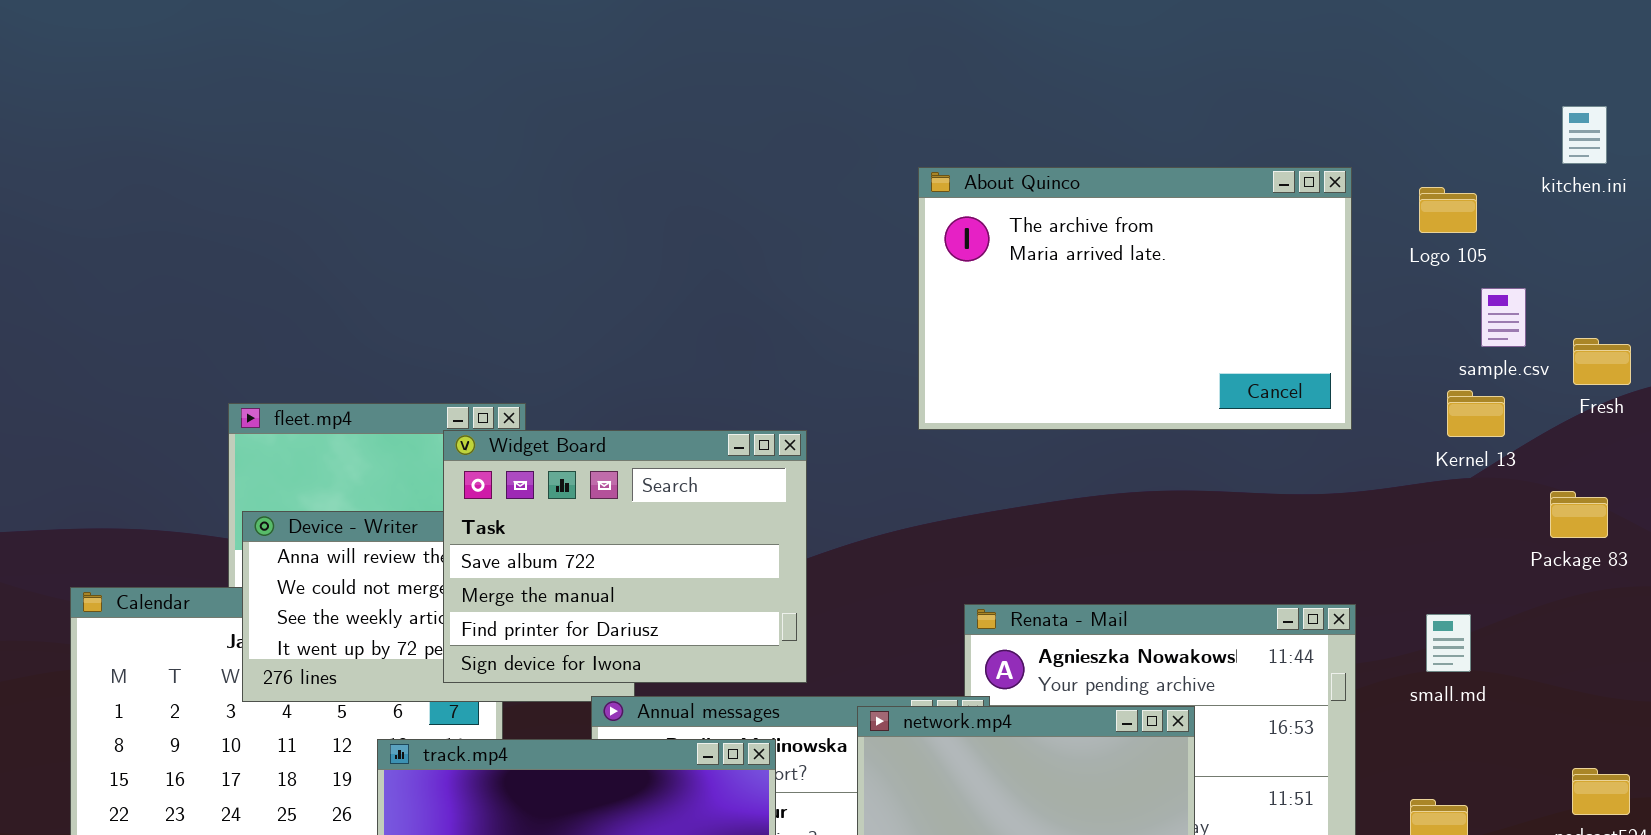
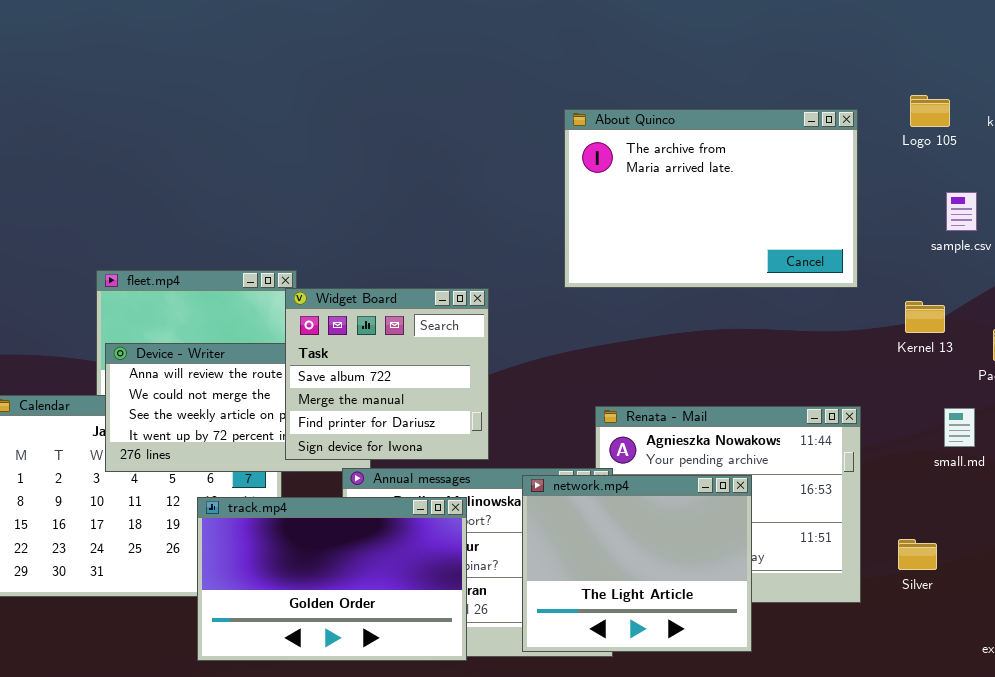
Logo 105: [1419,187,1477,233] -> [910,95,950,127], moved
Kernel 13: [1447,390,1505,437] -> [905,301,945,333], moved
Widget Board: [443,430,807,683] -> [285,288,489,460], resized
small.md: [1426,614,1471,672] -> [944,408,975,447], moved

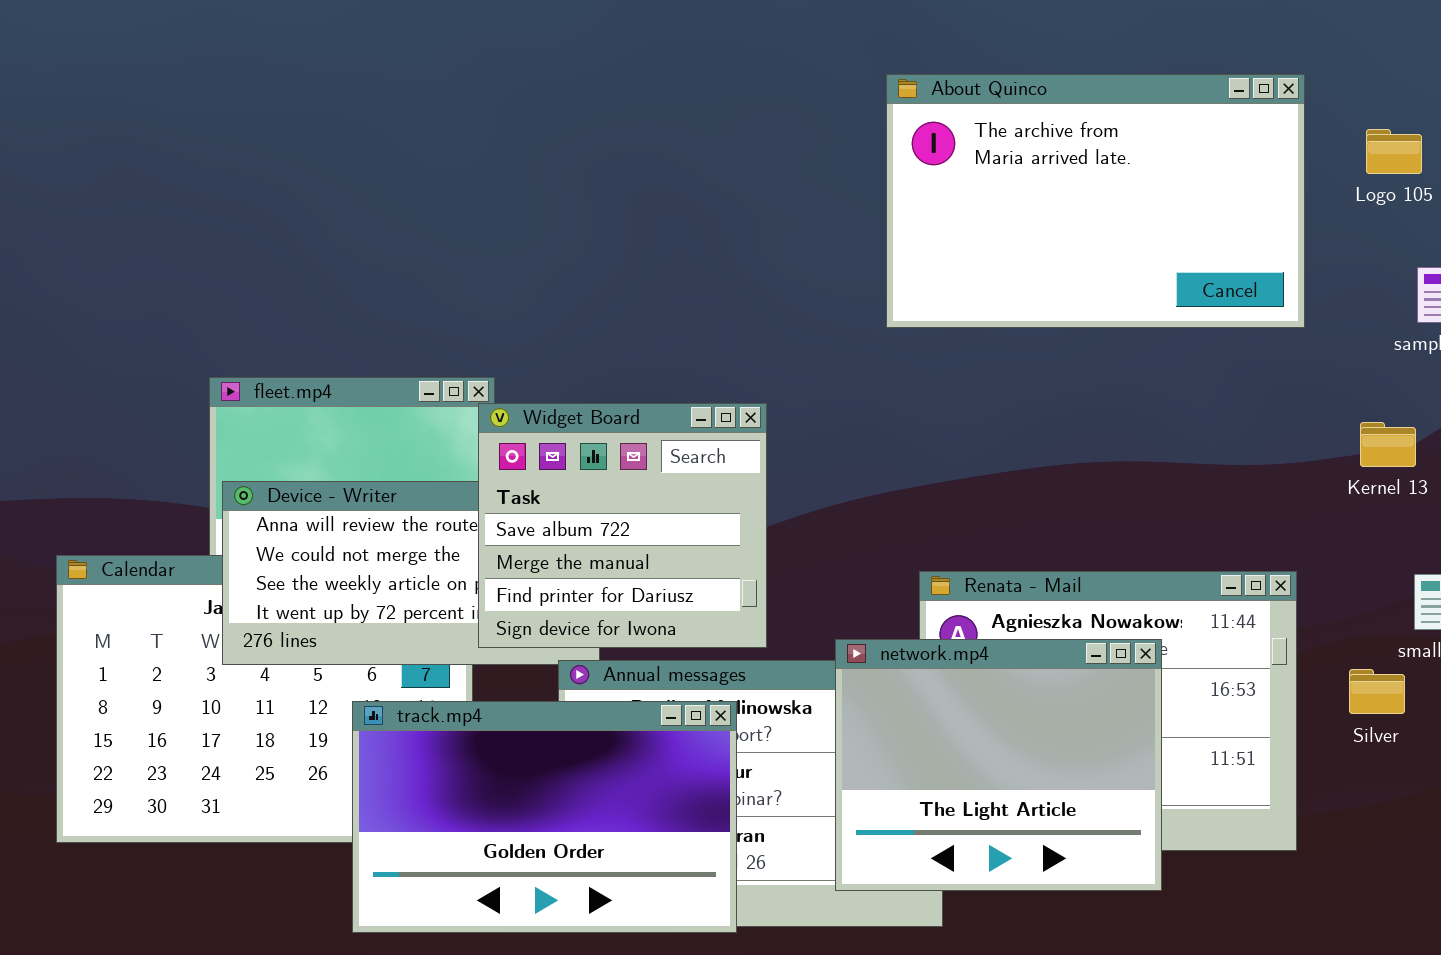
About Quinco: [564,109,858,288] -> [886,74,1305,328], moved
network.mp4: [522,475,752,652] -> [835,639,1162,891], moved
Silver: [898,539,937,570] -> [1349,669,1405,714], moved

